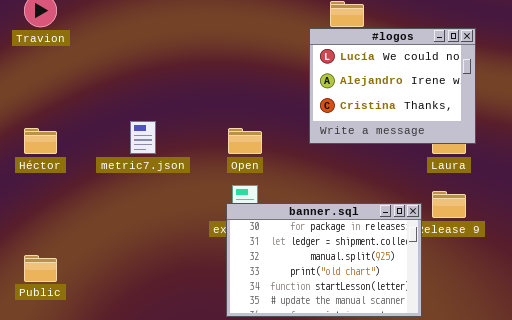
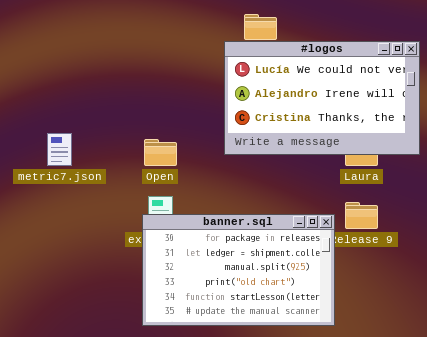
#logos: [309,28,476,144] -> [224,41,420,155], resized

